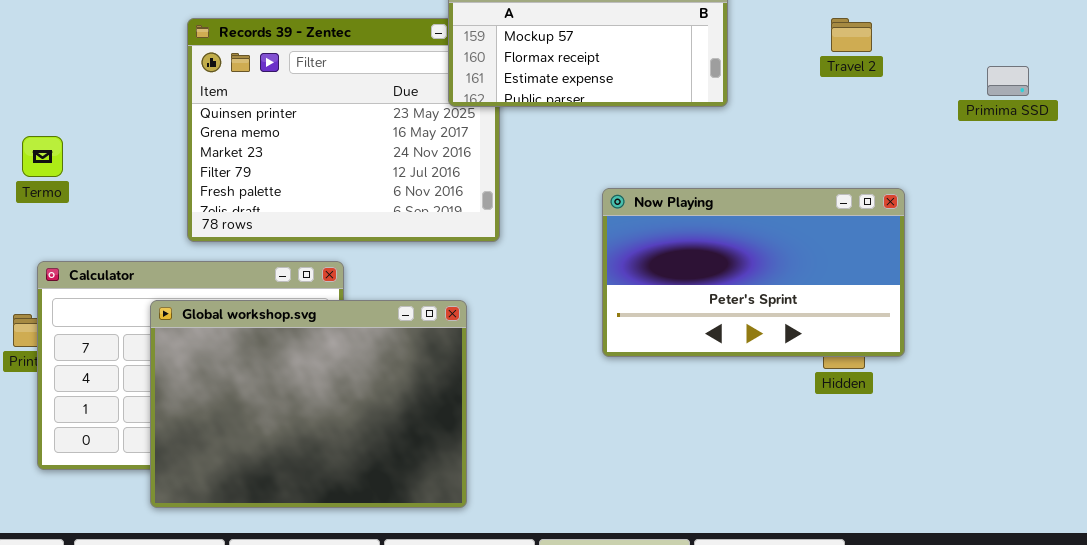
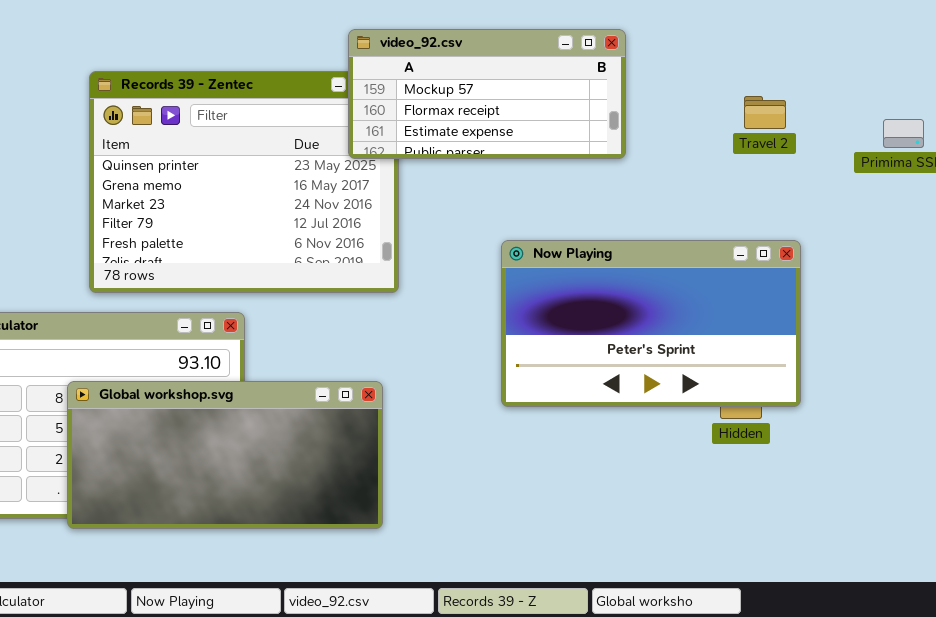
Travel 2: [831,18,872,52] -> [744,96,786,129], moved
Global workshop.svg: [150,300,467,508] -> [67,381,383,529], moved, resized

